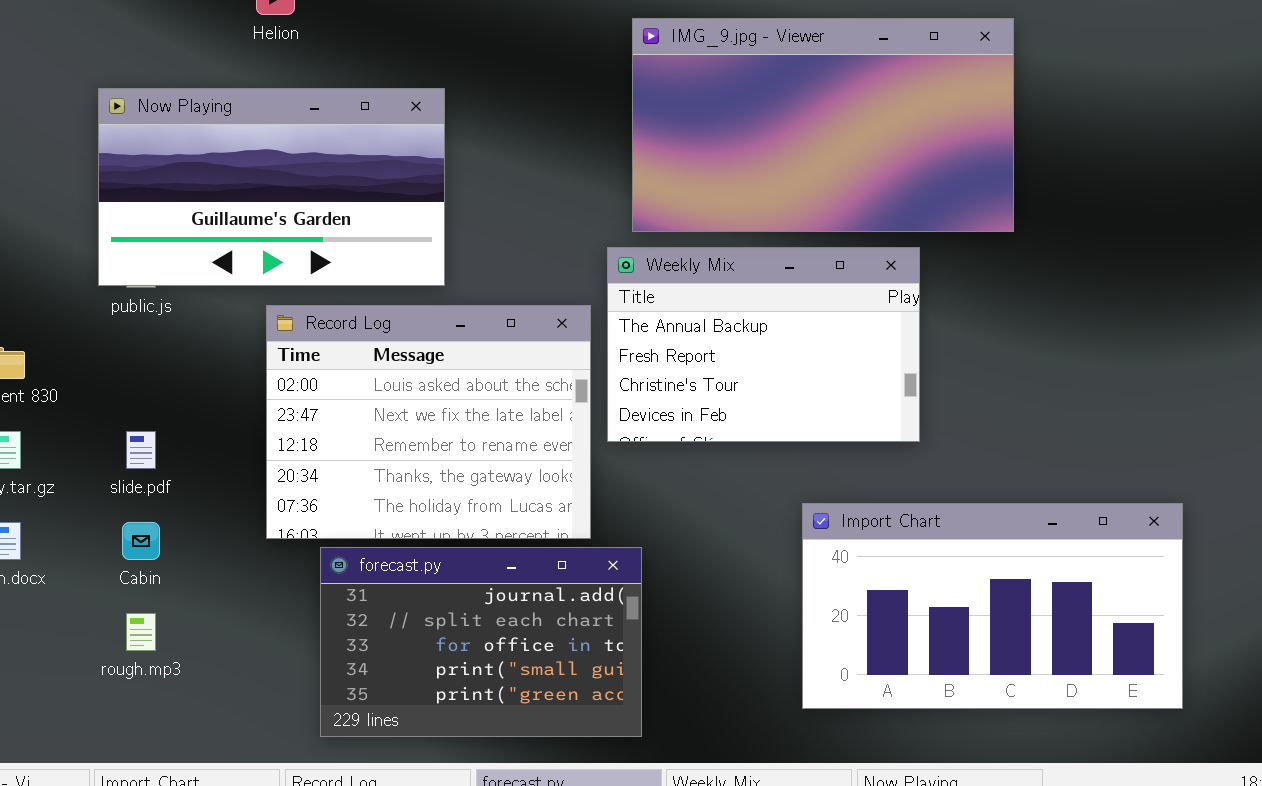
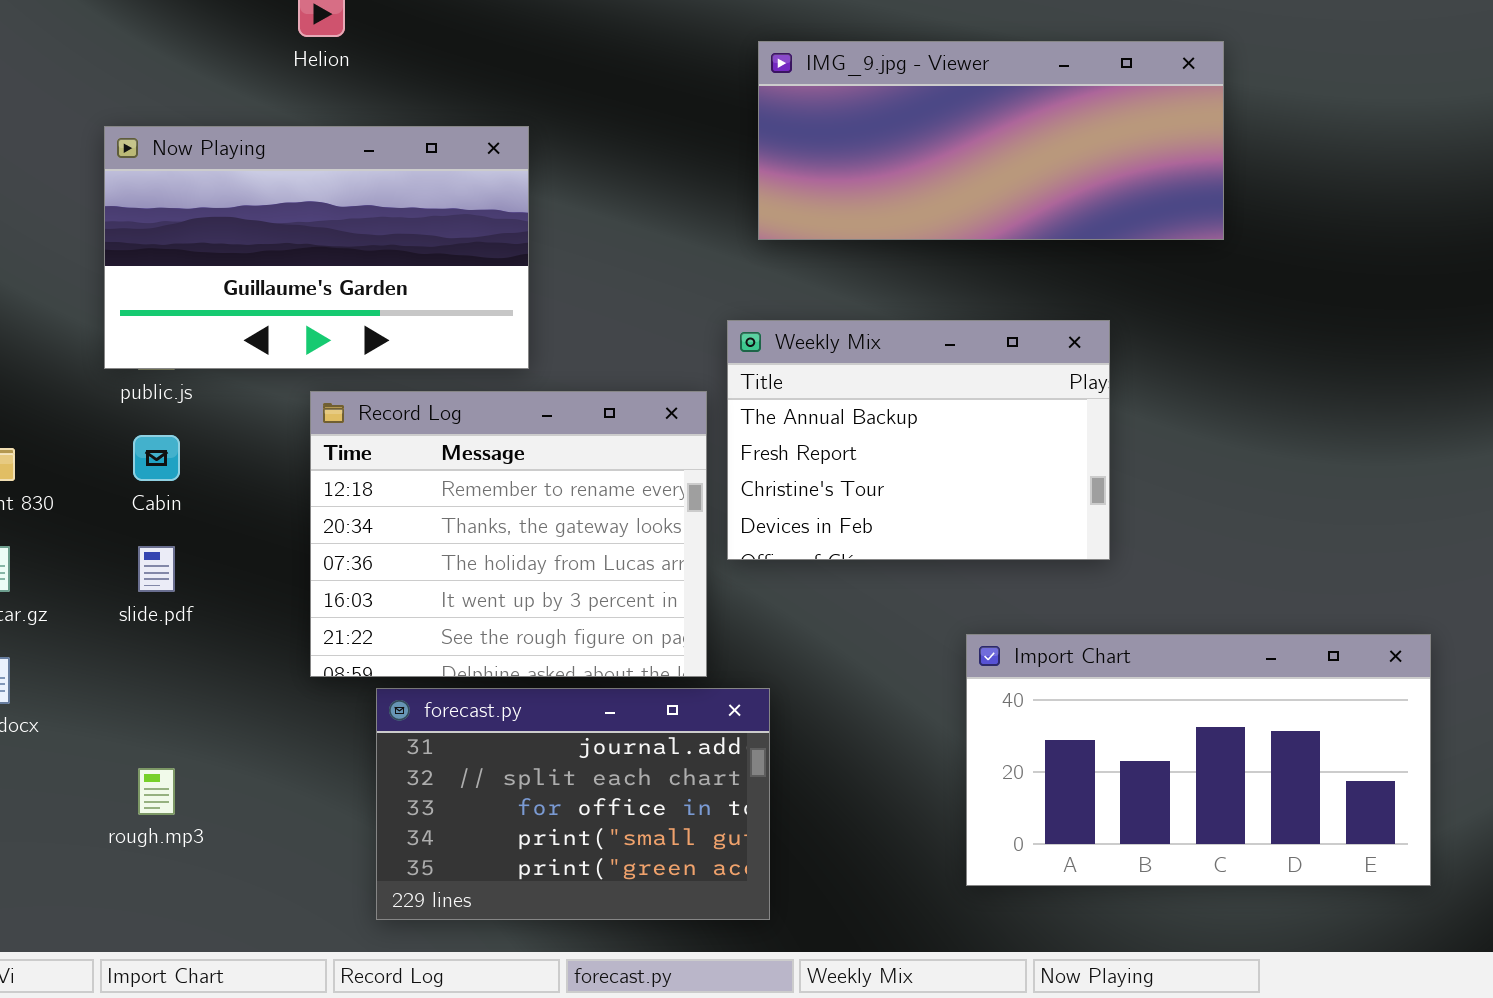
IMG_9.jpg - Viewer: [632,18,1014,232] -> [758,41,1224,240], resized
Record Log: [266,305,591,539] -> [310,391,707,677], scrolled down 2 rows
Cabin: [122,522,160,560] -> [133,435,180,481], moved

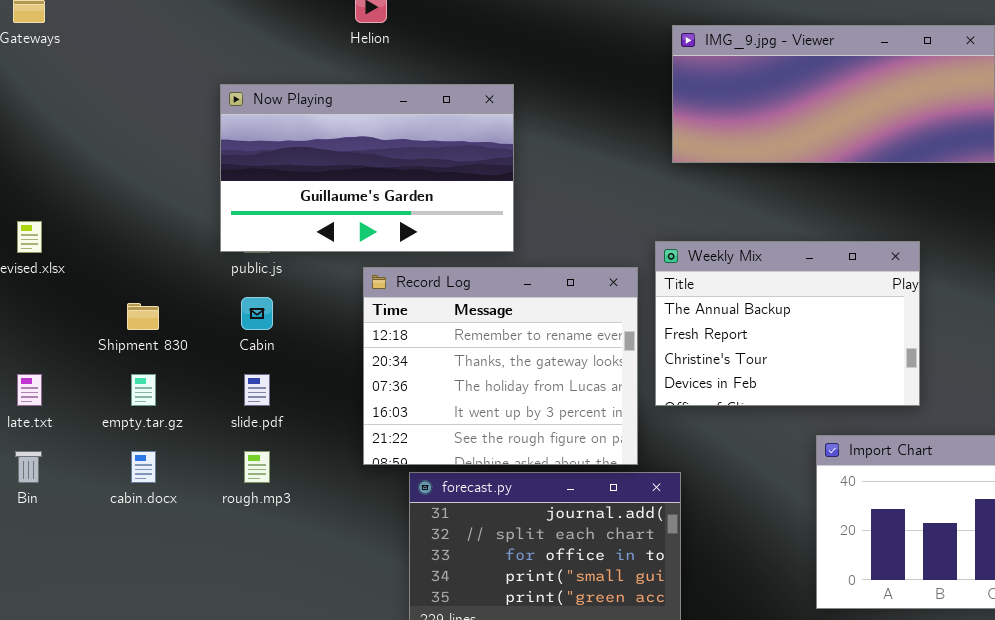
Weekly Mix: [727,320,1110,560] -> [655,241,920,406], moved
rough.mp3: [138,768,175,815] -> [244,451,270,483], moved

